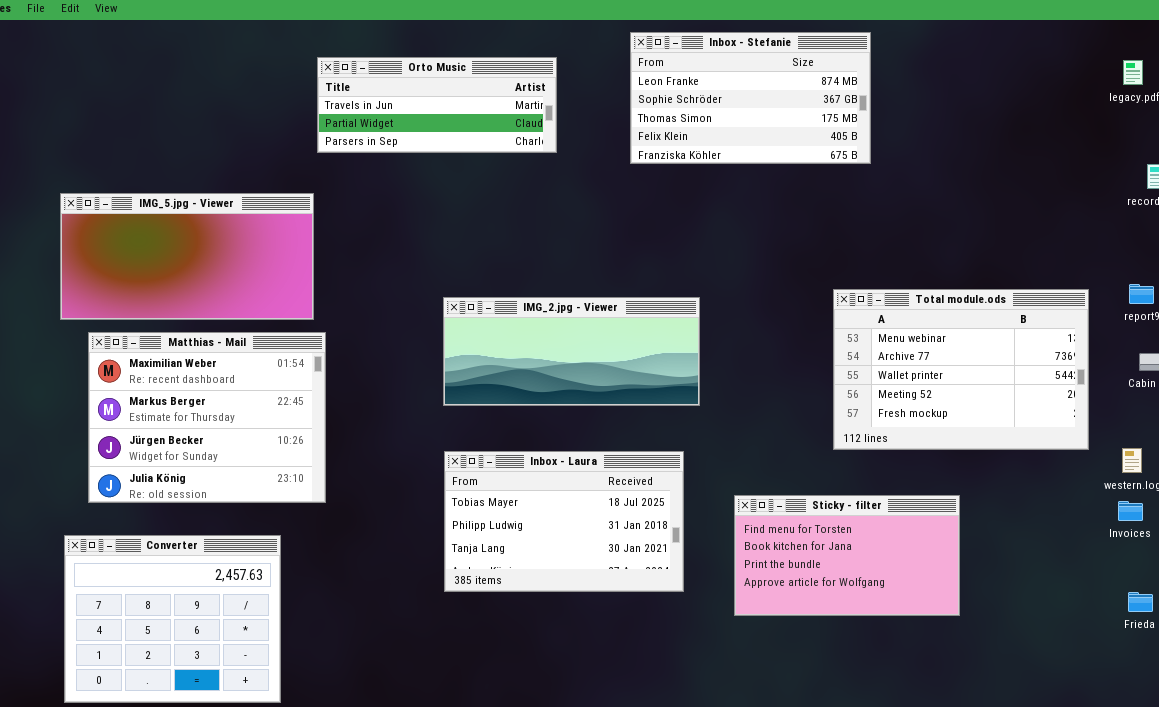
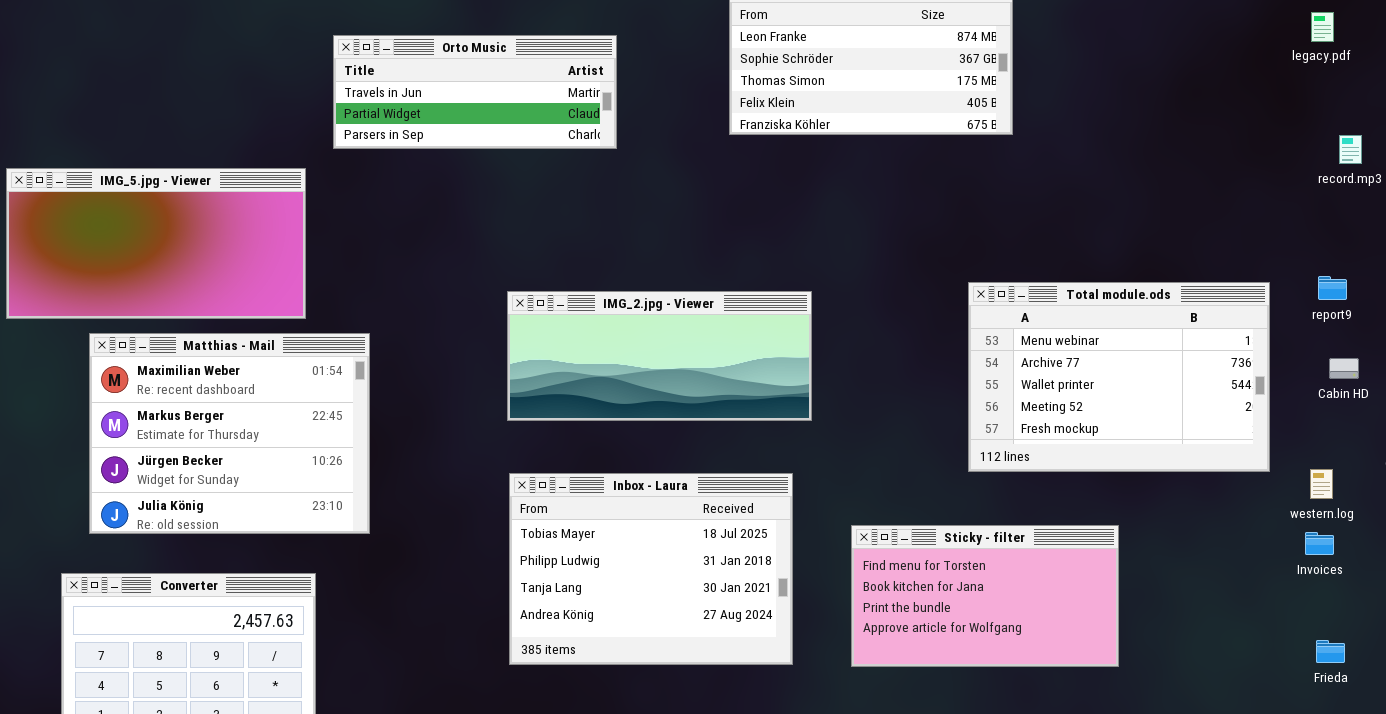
Orto Music: [317,57,557,153] -> [333,35,617,149], moved
IMG_5.jpg - Viewer: [60,193,314,320] -> [6,168,306,319], moved
Inbox - Laura: [444,451,684,592] -> [509,473,793,665], resized

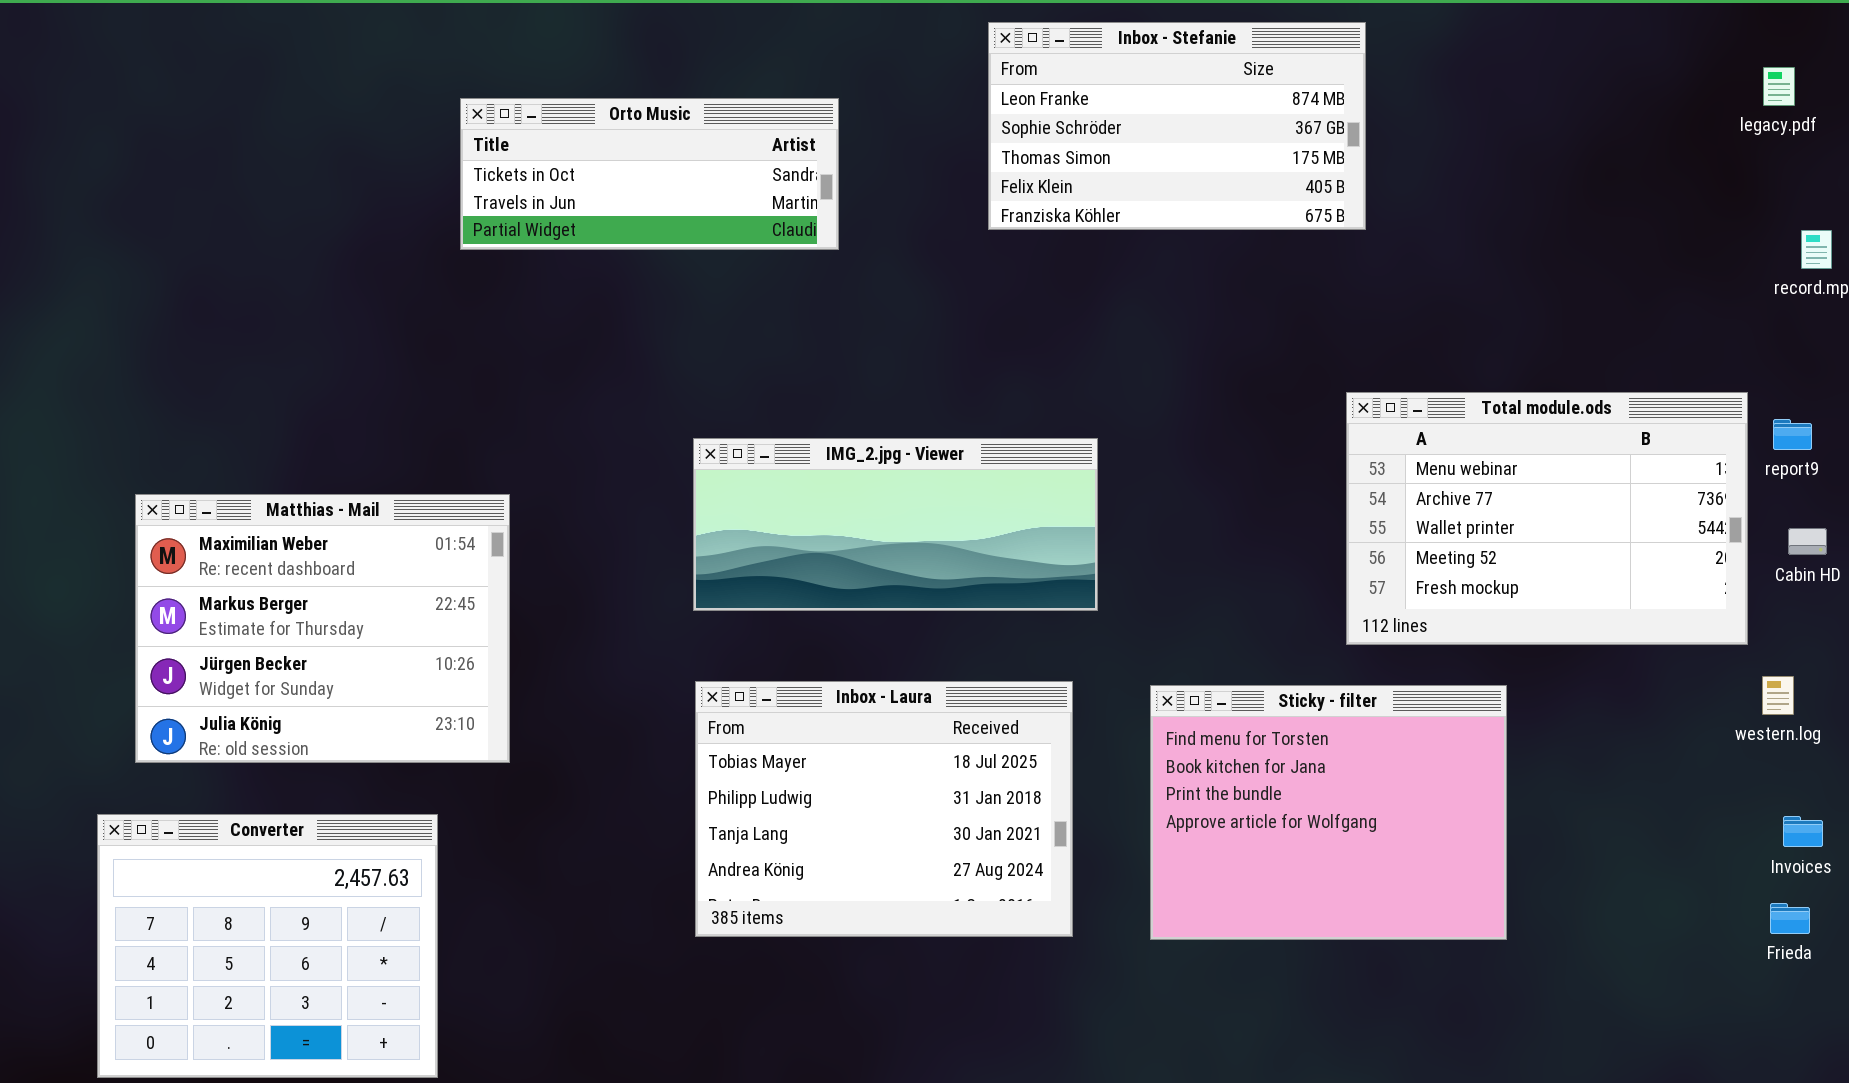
Orto Music: [333,35,617,149] -> [460,98,839,250], scrolled up 1 row
IMG_5.jpg - Viewer: [6,168,306,319] -> none, closed
Total module.ods: [968,282,1270,472] -> [1346,392,1748,645], moved
Sticky - filter: [851,525,1119,667] -> [1150,685,1507,940], resized
Invoices: [1305,532,1334,555] -> [1783,816,1823,847], moved

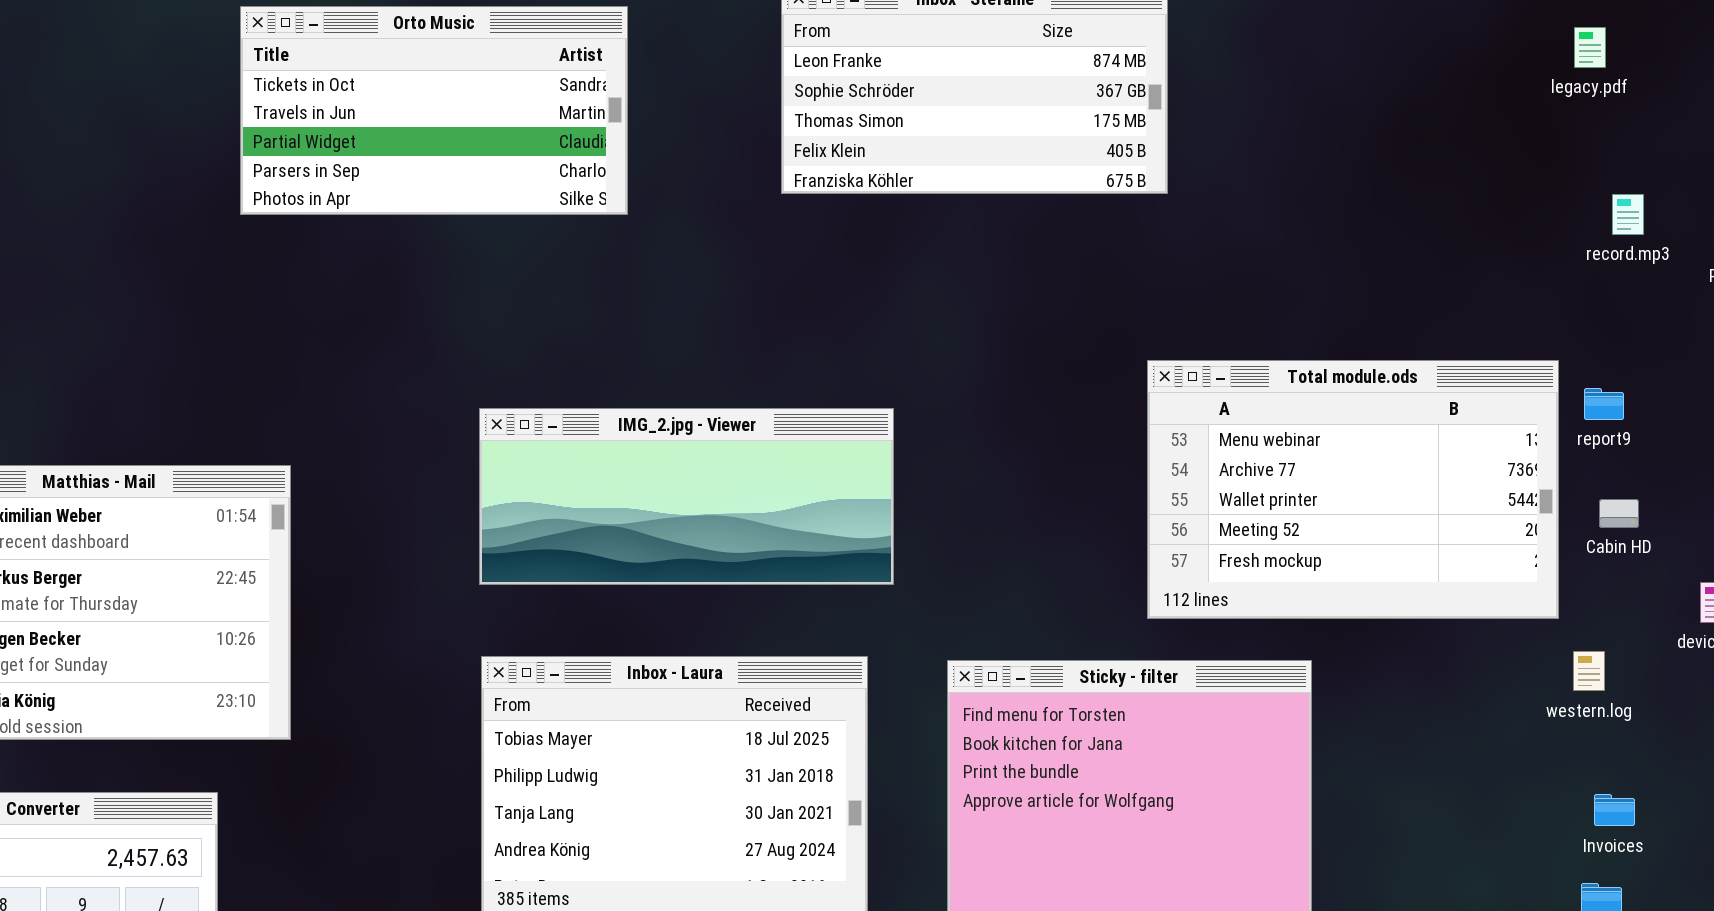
Orto Music: [460,98,839,250] -> [240,6,628,215], resized

